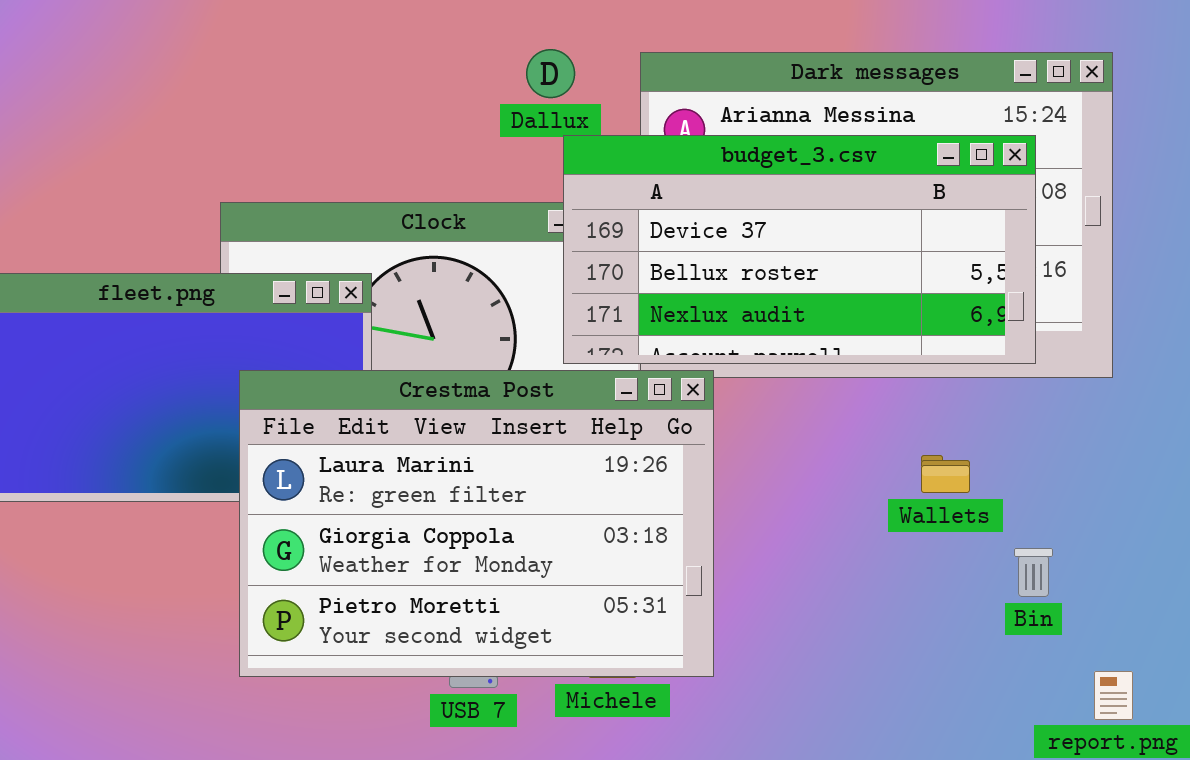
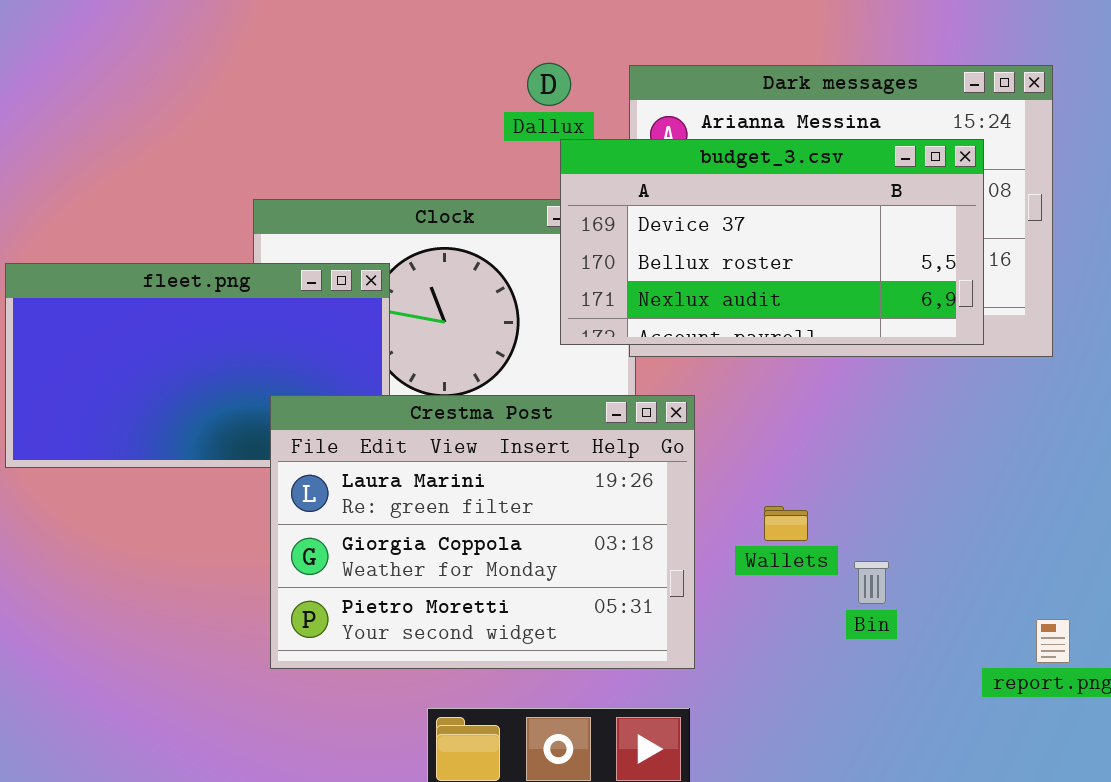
Crestma Post: [239,370,714,677] -> [270,395,695,669], moved
Wallets: [921,455,970,493] -> [764,506,808,541], moved
Bin: [1014,548,1053,597] -> [854,561,889,604], moved

